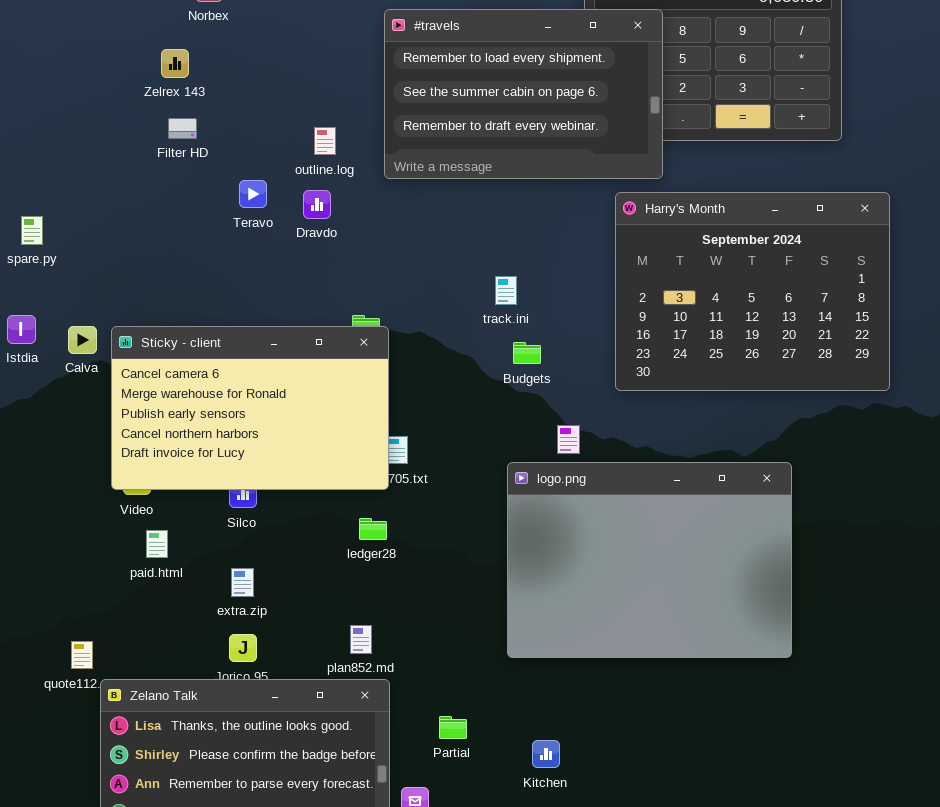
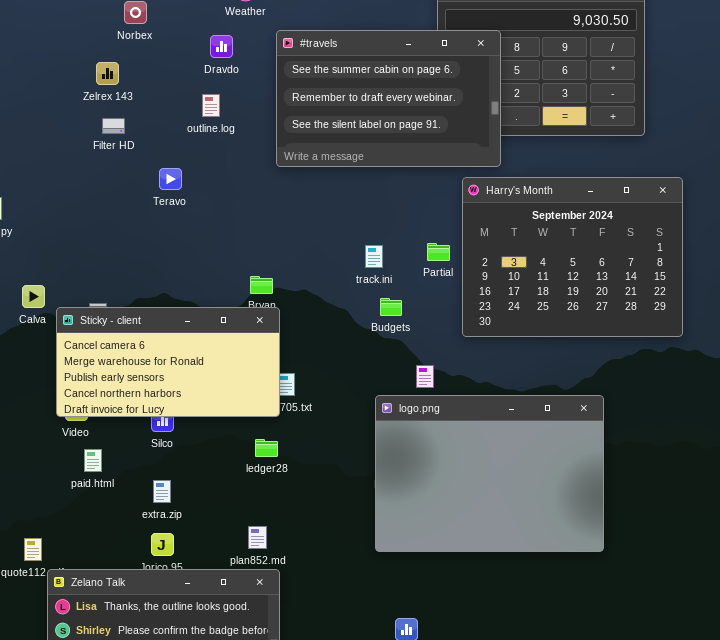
#travels: [384,9,663,179] -> [276,30,501,167], scrolled down 1 row
outline.log: [314,127,336,155] -> [202,94,220,117], moved
Dravdo: [303,190,331,219] -> [210,35,233,58], moved
Sticky - client: [111,326,389,490] -> [56,307,280,417], resized
Partial: [439,716,467,739] -> [427,243,450,261], moved

